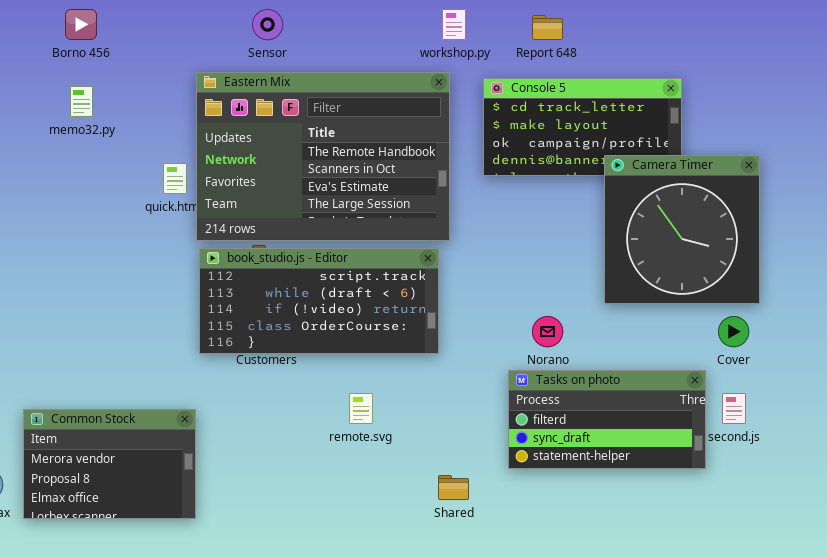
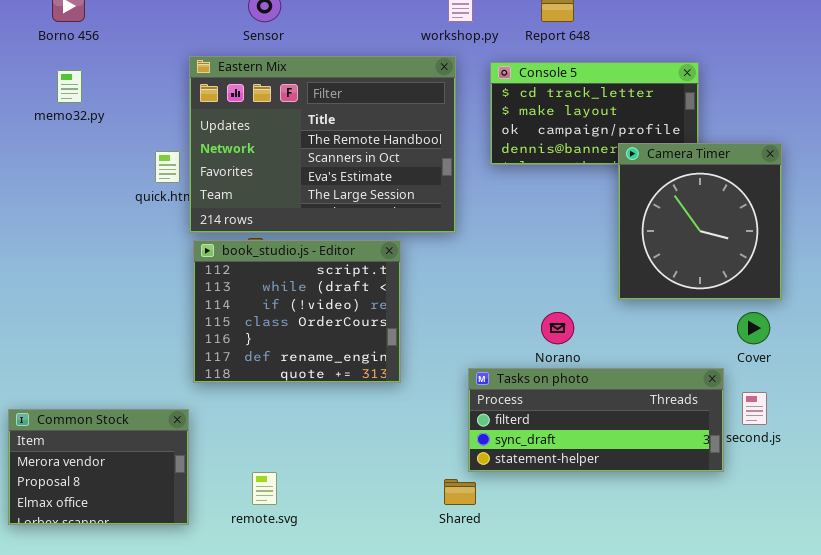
book_studio.js - Editor: [199,248,439,354] -> [193,240,401,383], resized
Tasks on photo: [508,370,706,469] -> [468,368,724,472], resized
remote.svg: [349,393,373,424] -> [252,472,277,505], moved

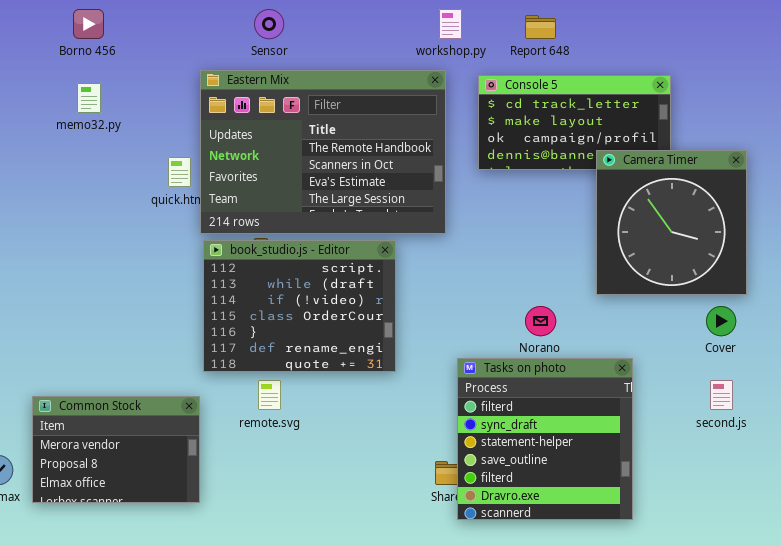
Tasks on photo: [468,368,724,472] -> [457,358,633,520], resized
remote.svg: [252,472,277,505] -> [258,380,281,410], moved

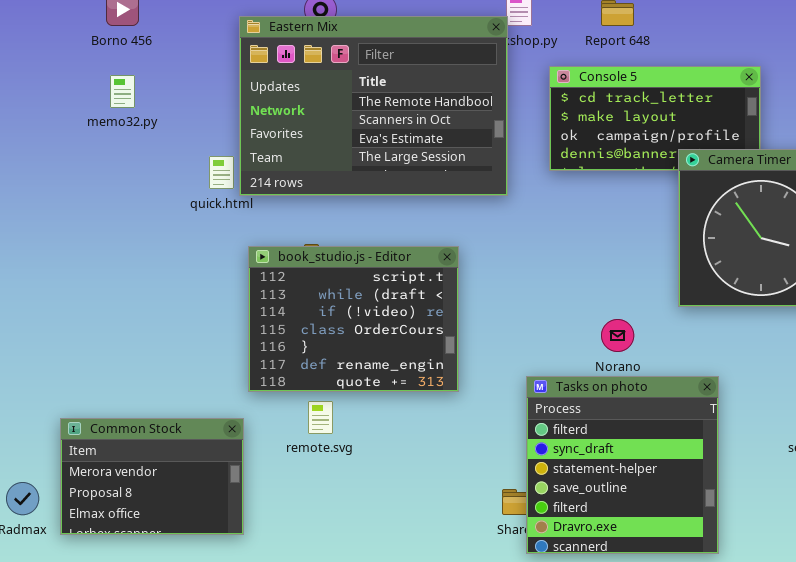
Eastern Mix: [200,70,446,234] -> [239,16,508,196], moved

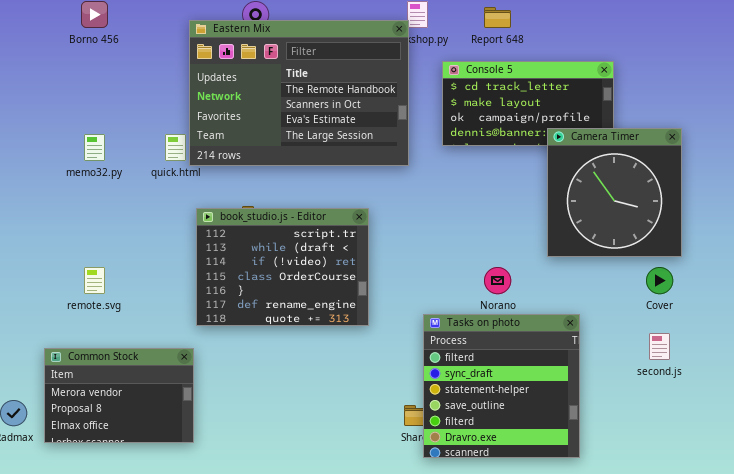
memo32.py: [110,75,135,108] -> [84,134,105,161], moved
remote.svg: [308,401,333,434] -> [84,267,105,294], moved

